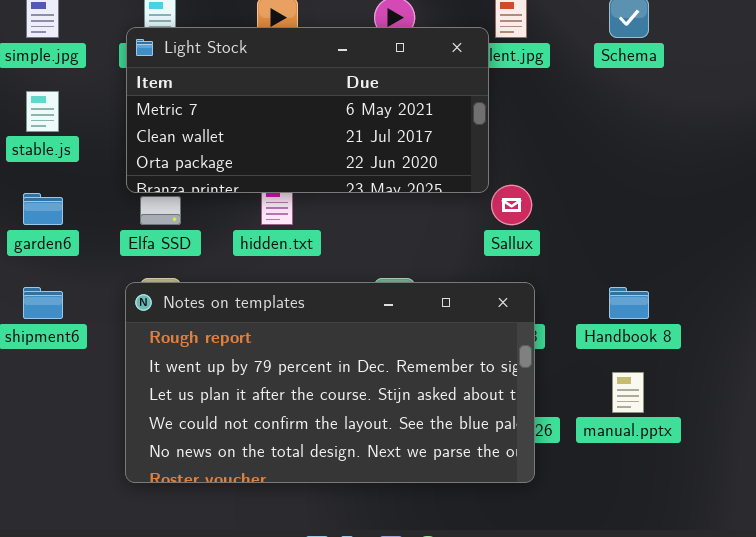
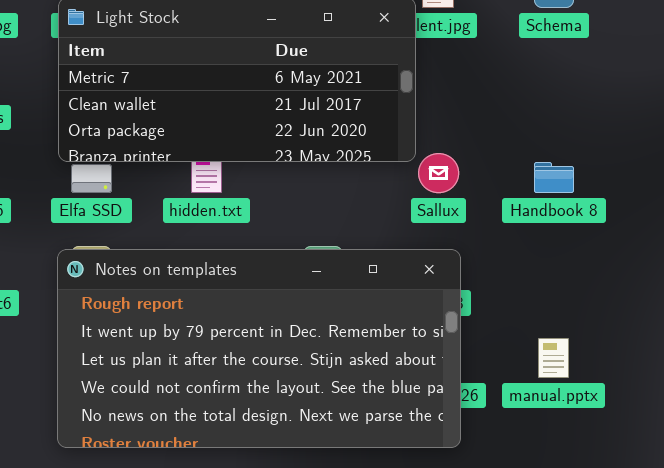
Handbook 8: [609,287,649,319] -> [534,162,574,193], moved

